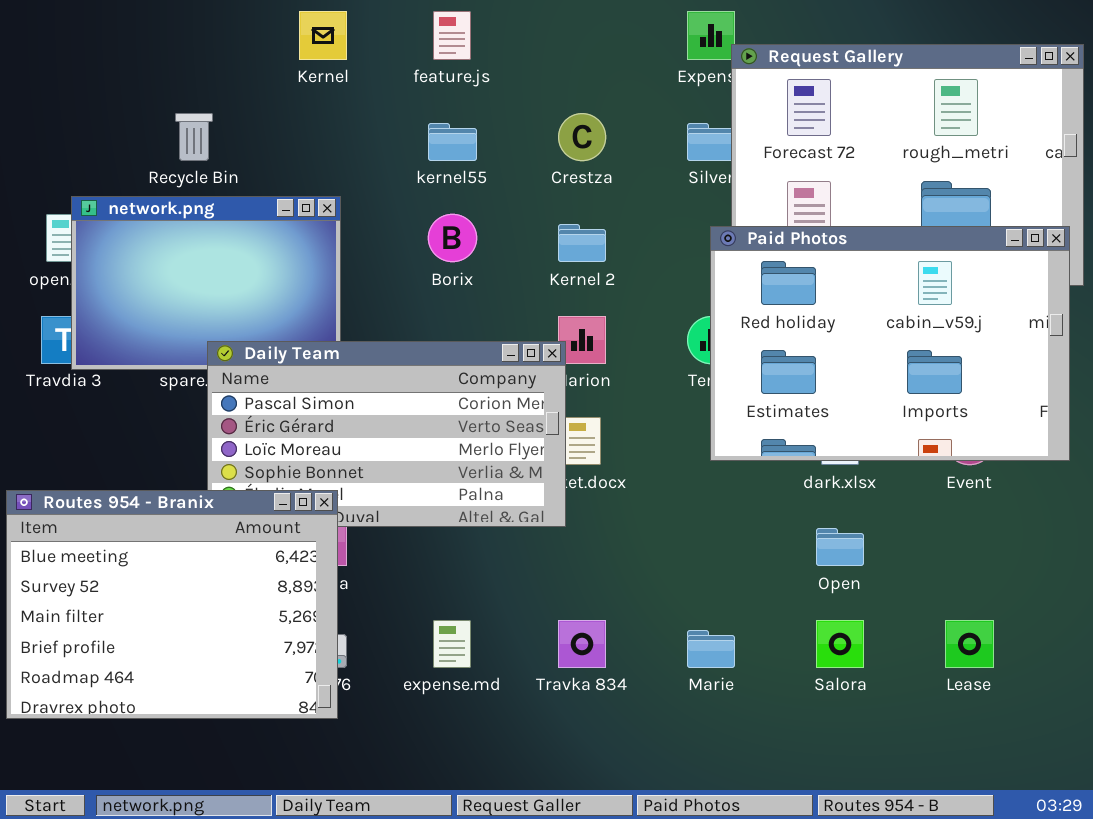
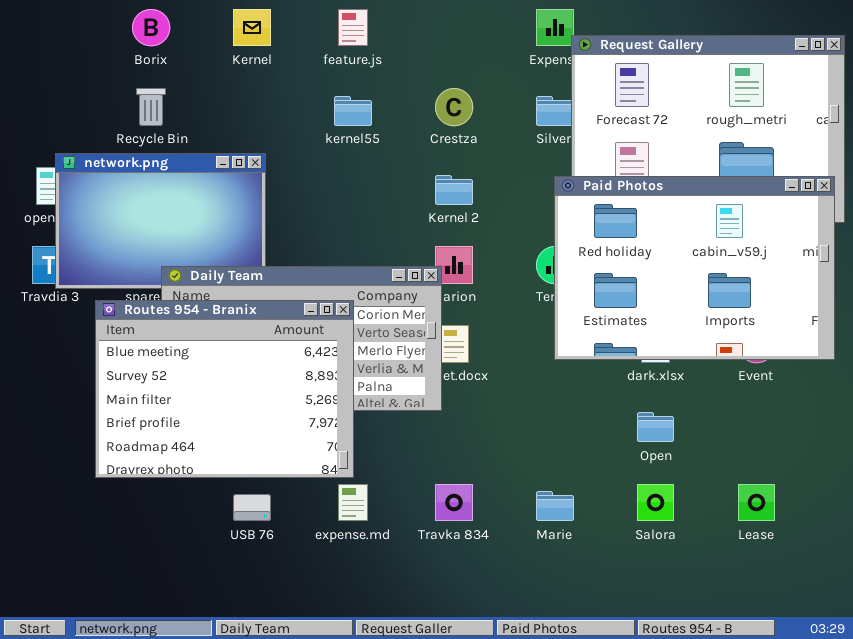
Borix: [428,214,477,262] -> [132,9,170,46], moved
Routes 954 - Branix: [6,490,338,719] -> [95,300,354,478], moved

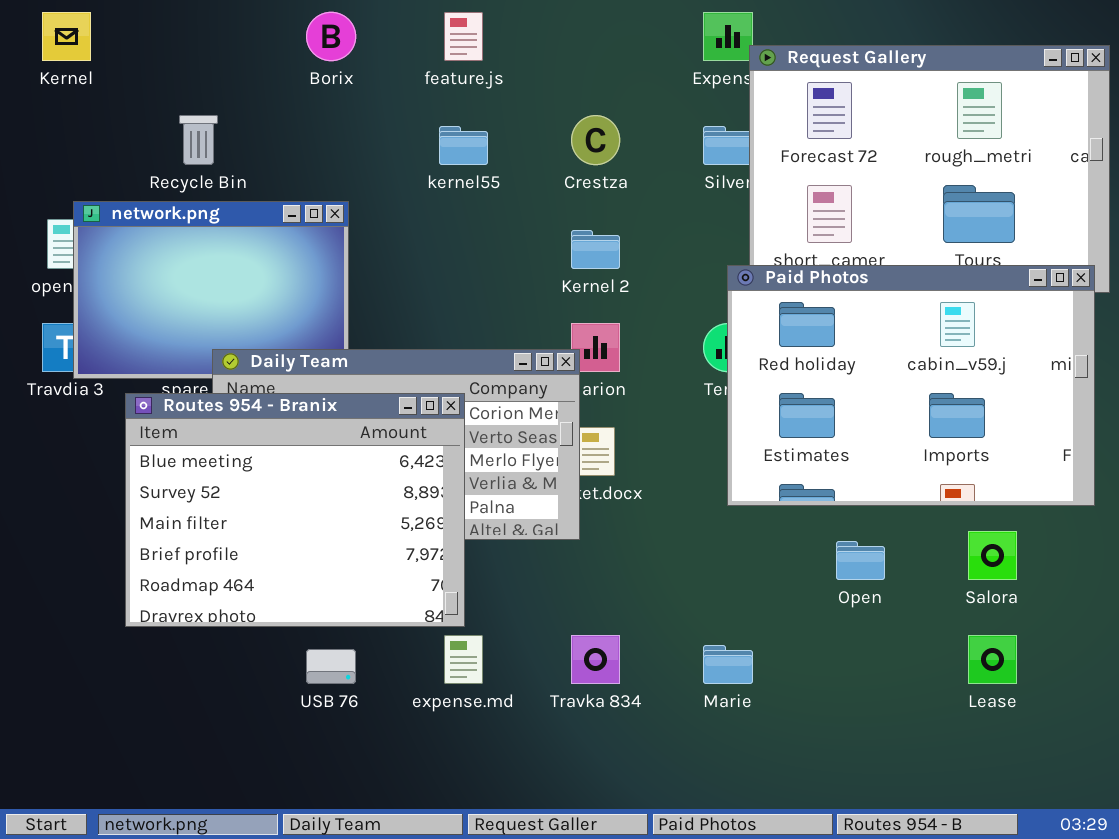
Borix: [132,9,170,46] -> [306,12,356,61], moved
Kernel: [233,9,271,46] -> [42,12,91,61], moved
Paid Photos: [554,176,835,360] -> [727,265,1095,506], moved
Salora: [637,484,674,521] -> [968,531,1017,580], moved

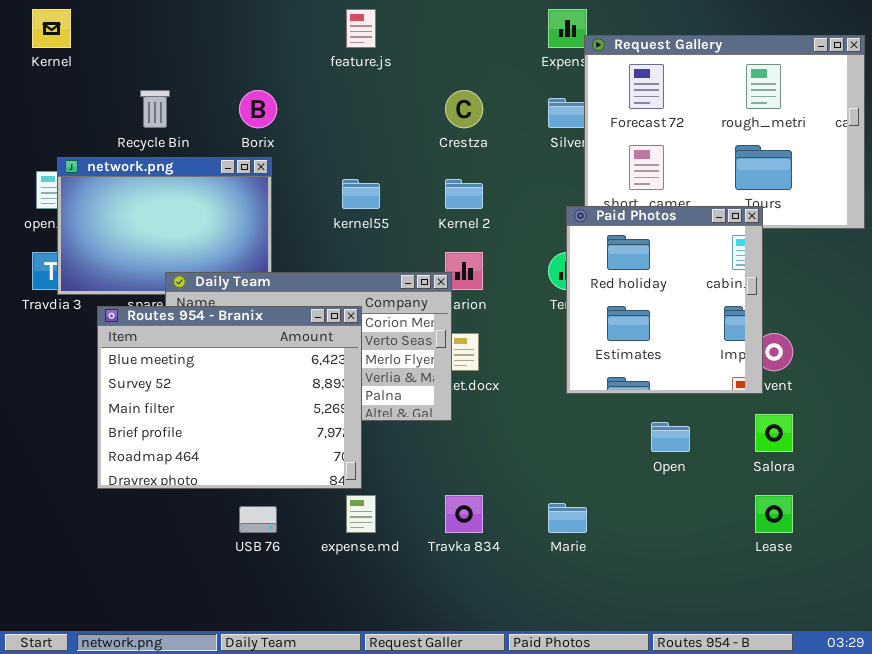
Borix: [306,12,356,61] -> [239,90,277,128], moved
kernel55: [439,126,488,165] -> [342,179,380,209], moved
Paid Photos: [727,265,1095,506] -> [566,206,763,394], resized

